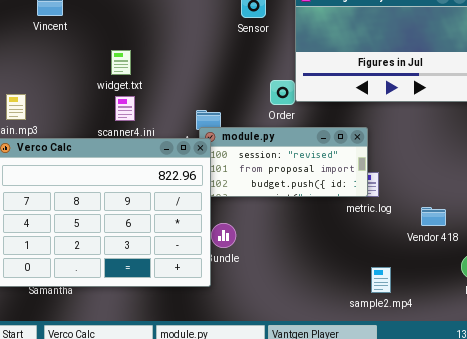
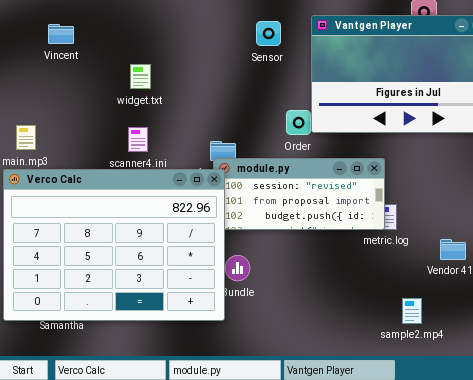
widget.txt: [111,50,131,75] -> [130,64,151,89], moved
sample2.mp4: [371,267,391,293] -> [402,298,422,324], moved

